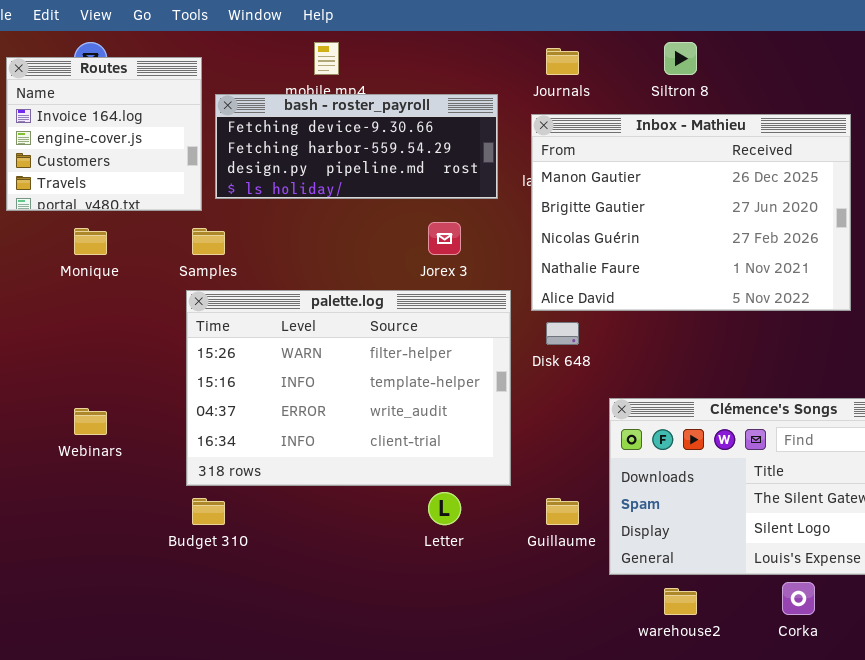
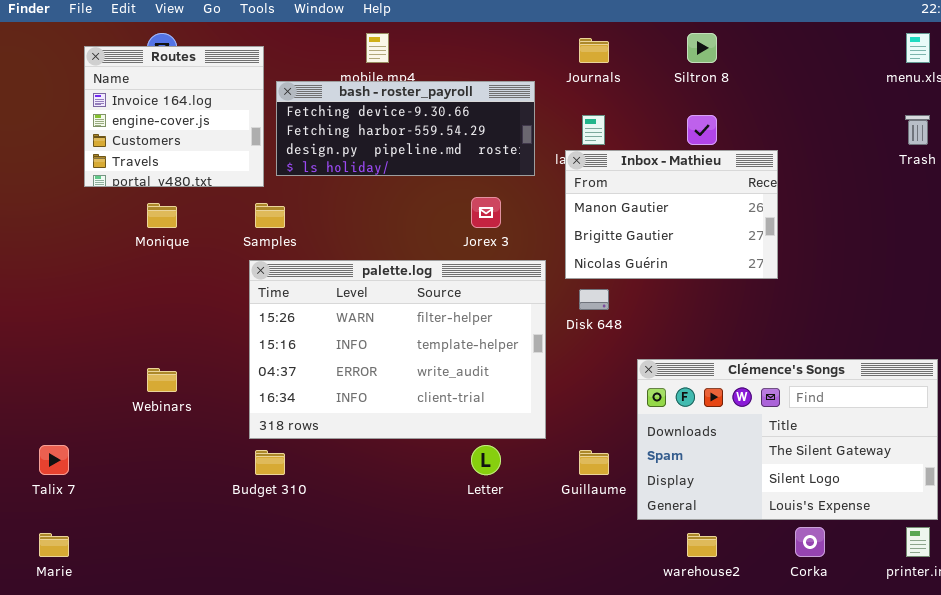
Inbox - Mathieu: [531,114,851,311] -> [565,150,778,279], resized

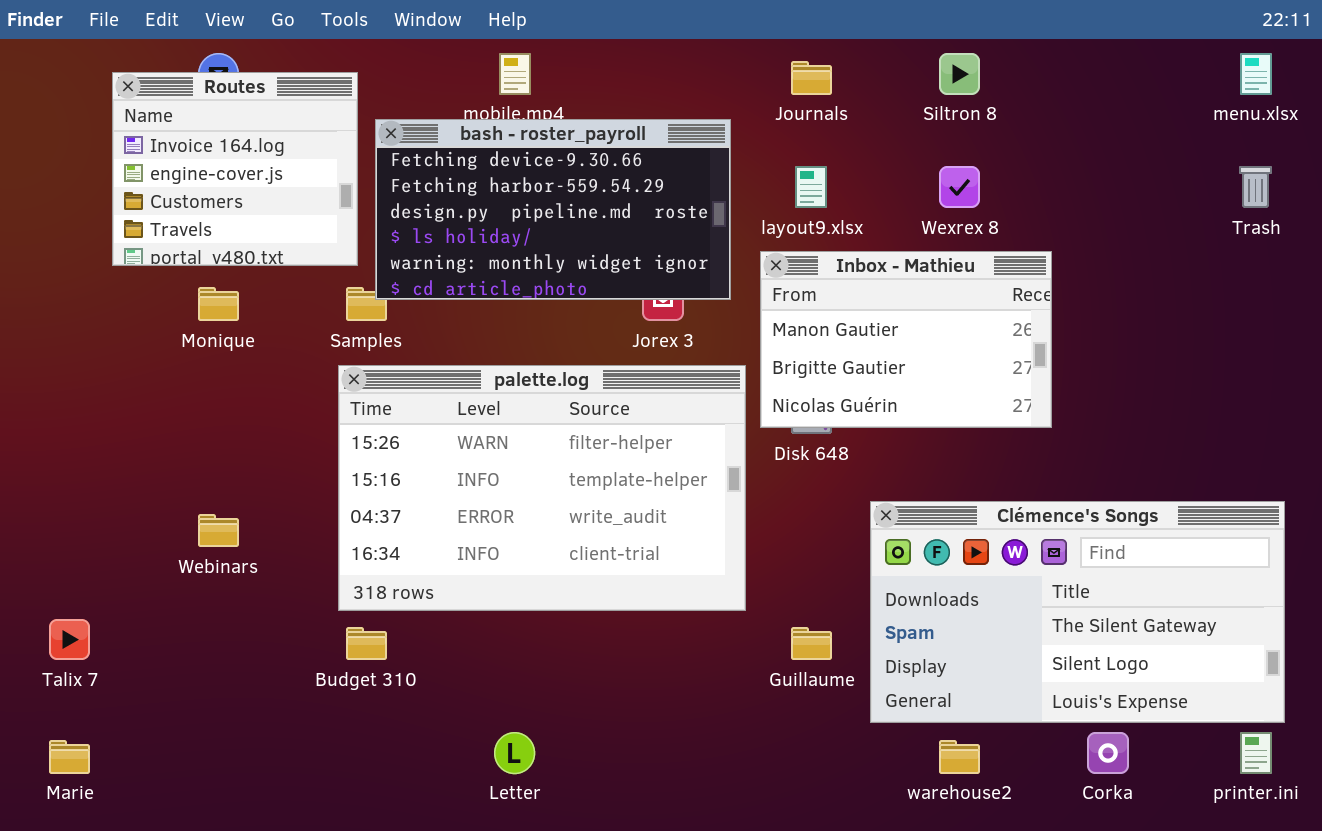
bash - roster_payroll: [276,81,535,176] -> [375,119,731,300], resized
Inbox - Mathieu: [565,150,778,279] -> [760,251,1052,428], moved
Letter: [471,445,501,475] -> [494,732,535,774], moved

